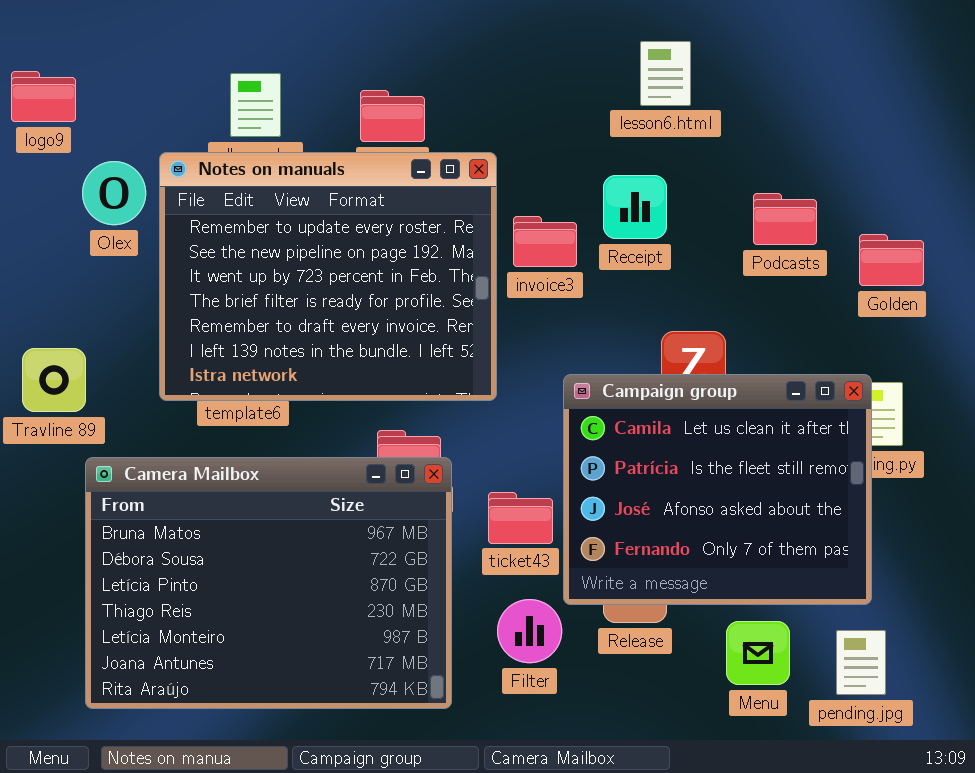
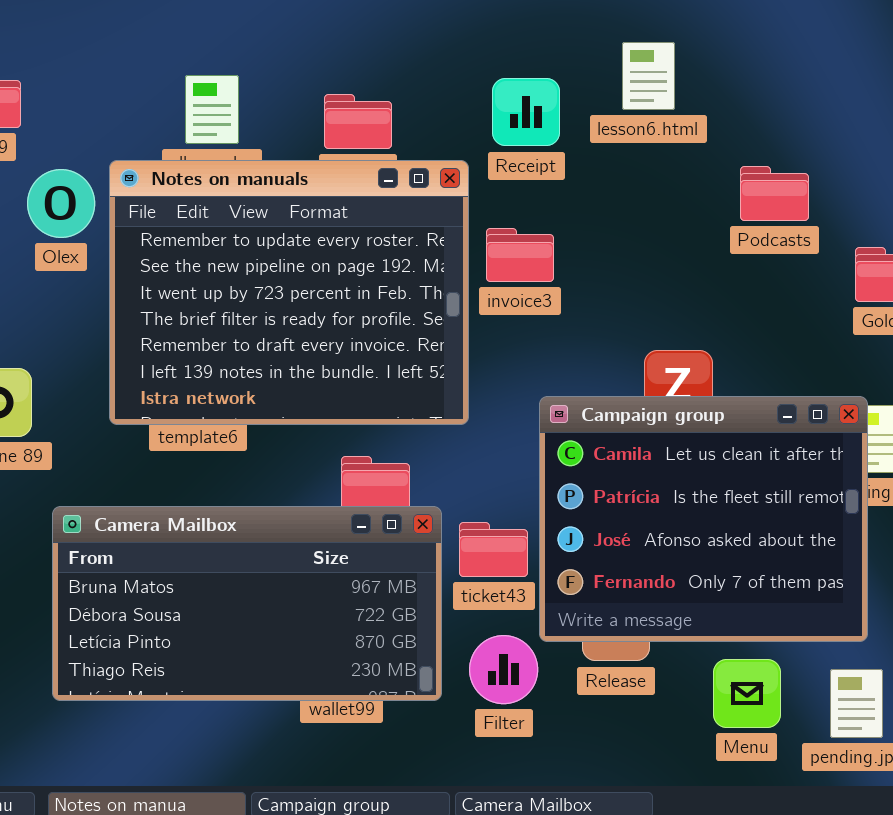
Receipt: [603,175,667,239] -> [492,78,560,146], moved
Podcasts: [753,193,817,245] -> [740,166,809,221], moved
Camera Mailbox: [85,457,452,709] -> [52,506,442,701], moved, resized

